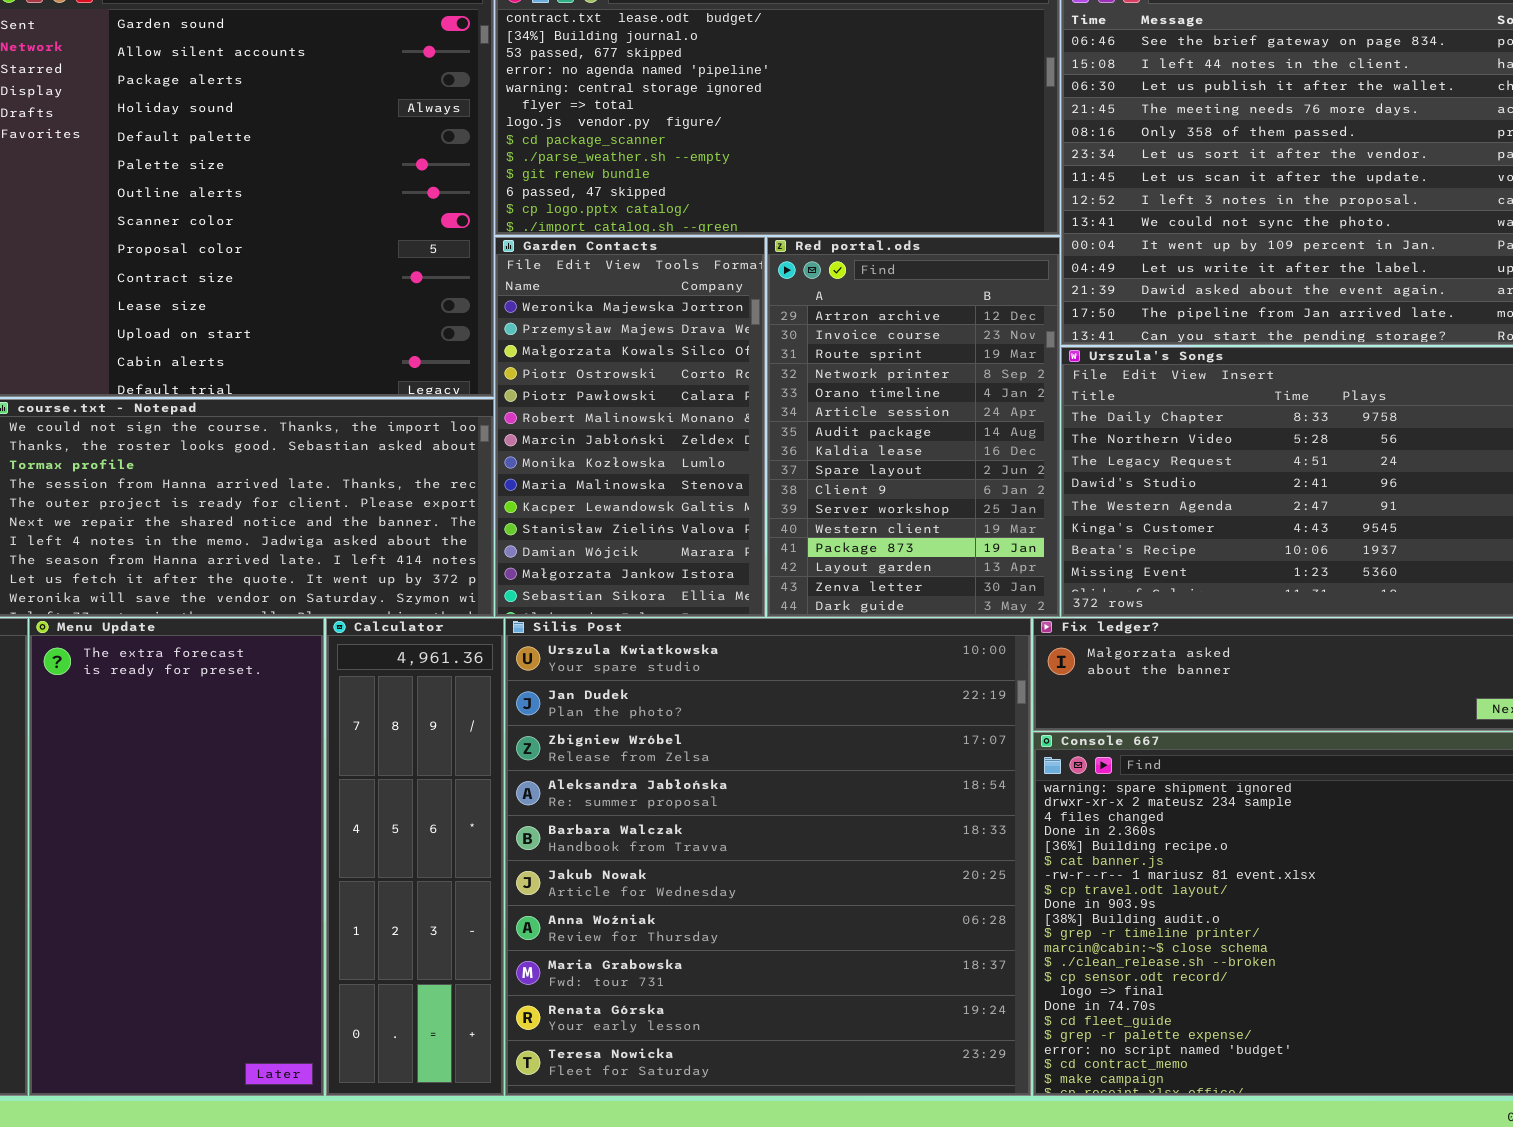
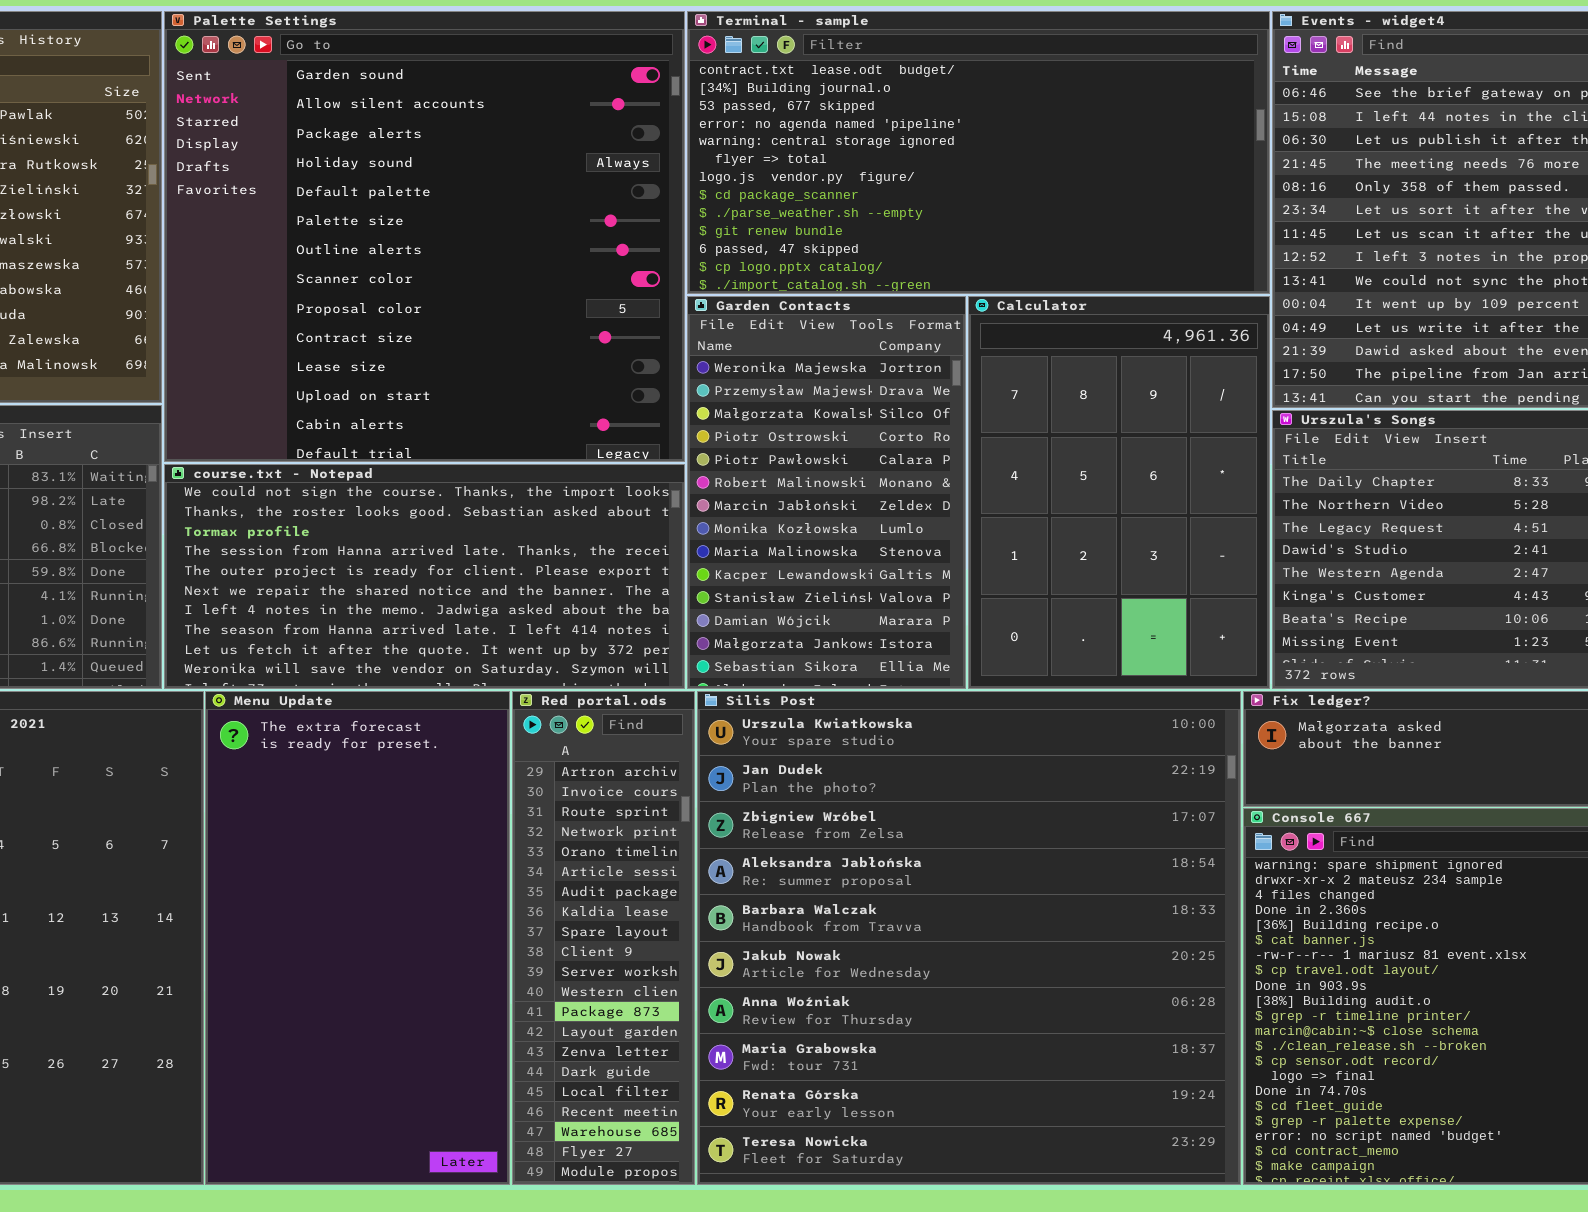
Red portal.ods: [767,237,1060,617] -> [512,691,695,1185], moved, resized
Calculator: [326,618,504,1096] -> [968,296,1270,689], moved, resized

